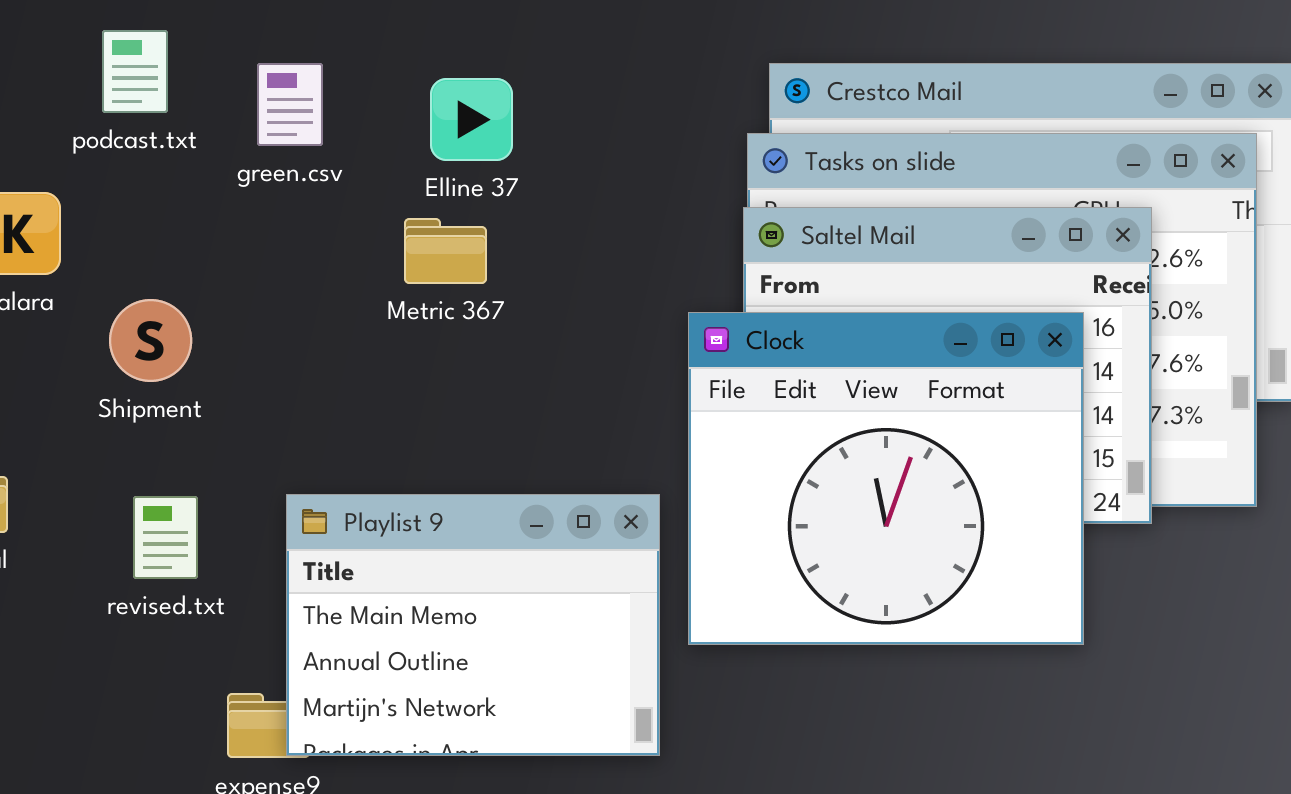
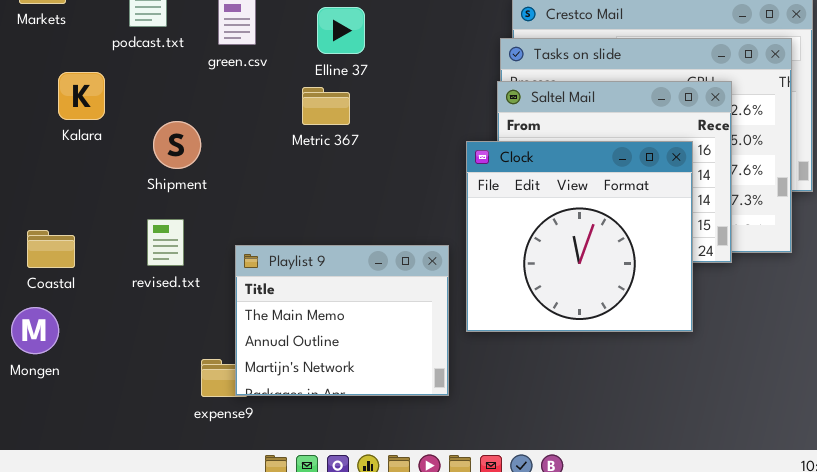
Shipment: [109,299,192,382] -> [153,121,201,169], moved
revised.txt: [133,496,198,579] -> [147,219,184,266], moved

